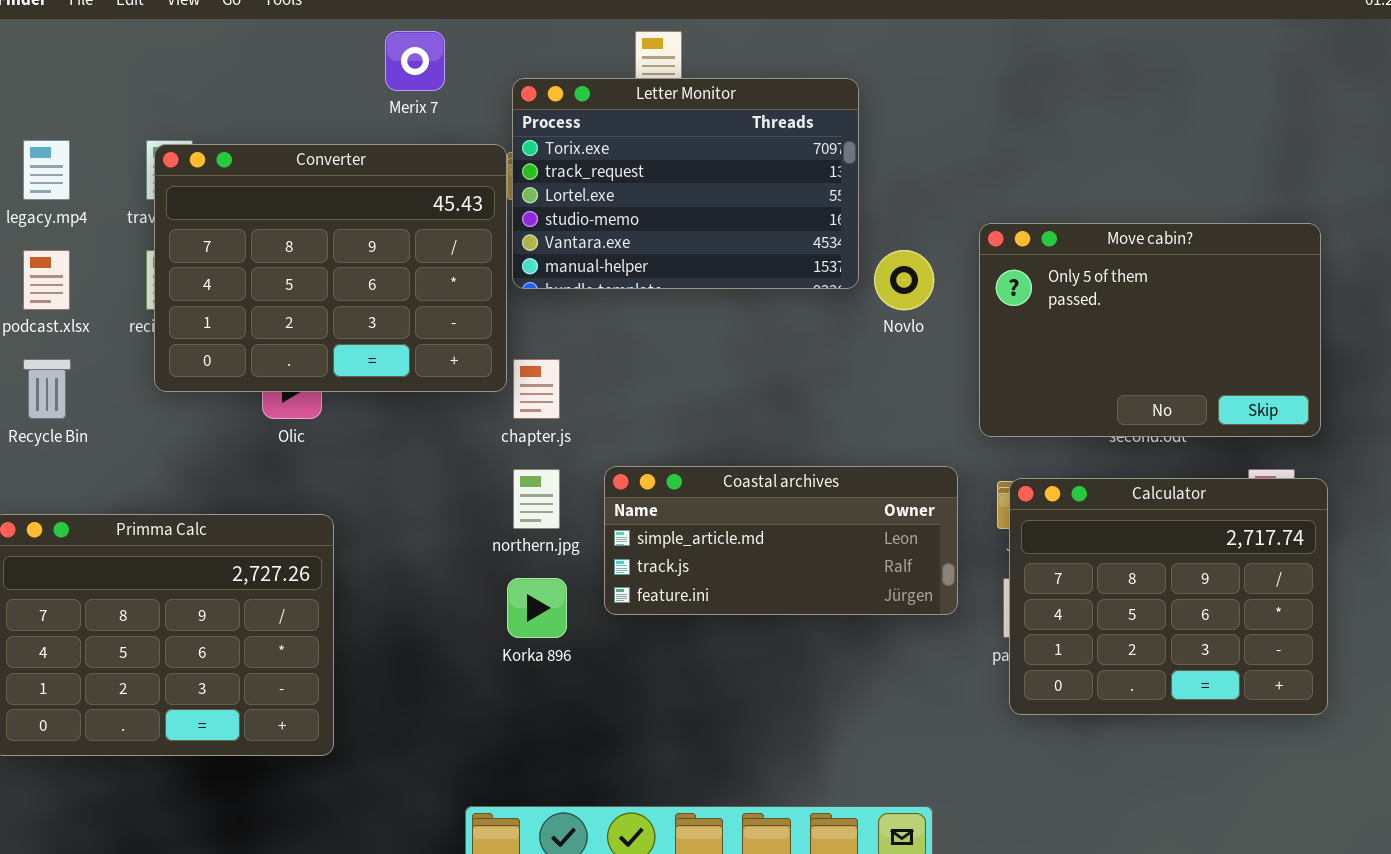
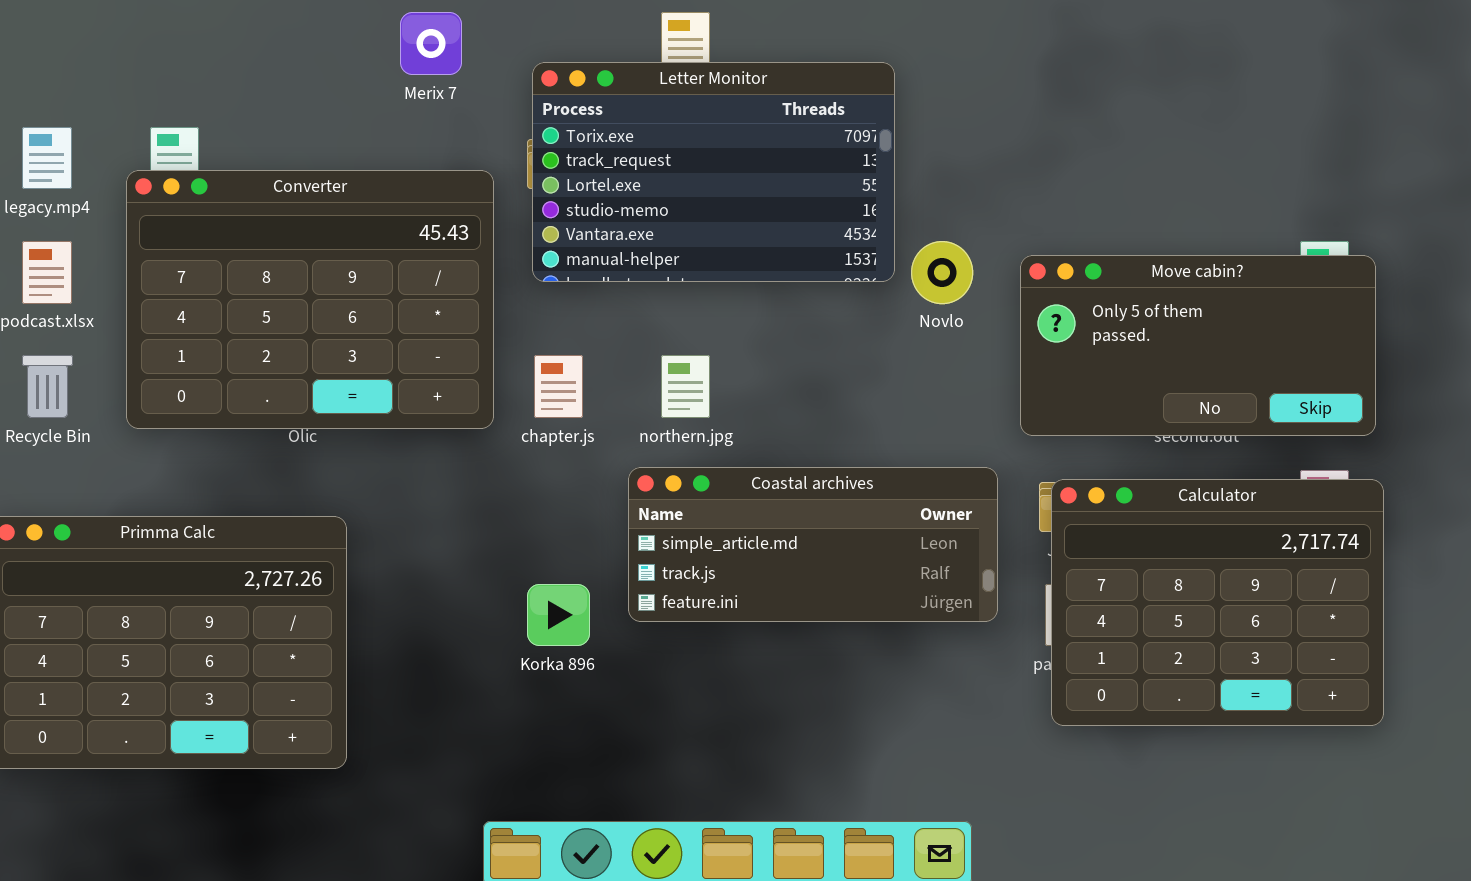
Converter: [154,144,507,392] -> [126,170,494,429], moved
Move cabin?: [979,223,1321,437] -> [1020,255,1376,436], resized
northern.jpg: [513,469,560,529] -> [661,355,710,418], moved

